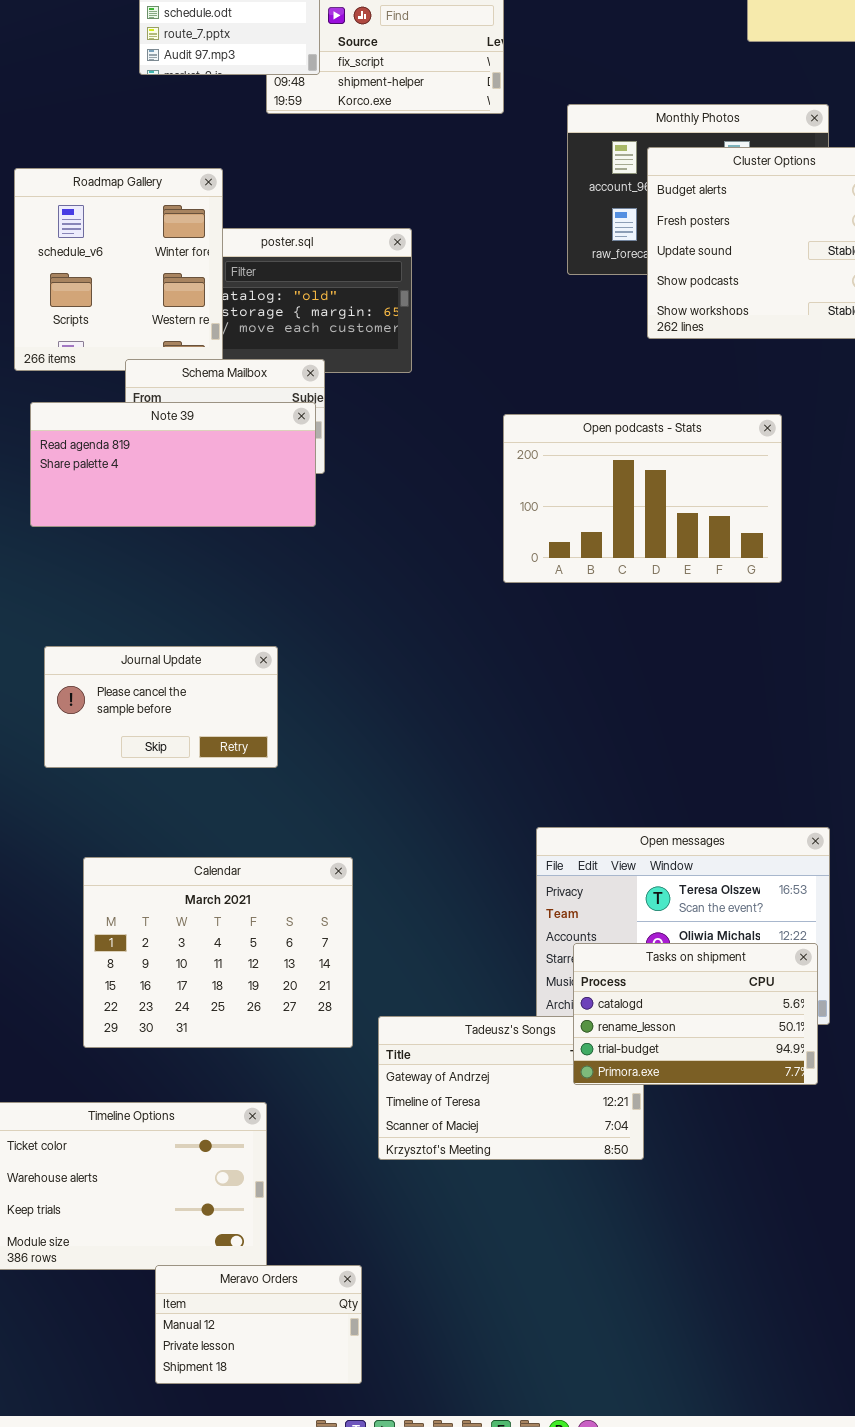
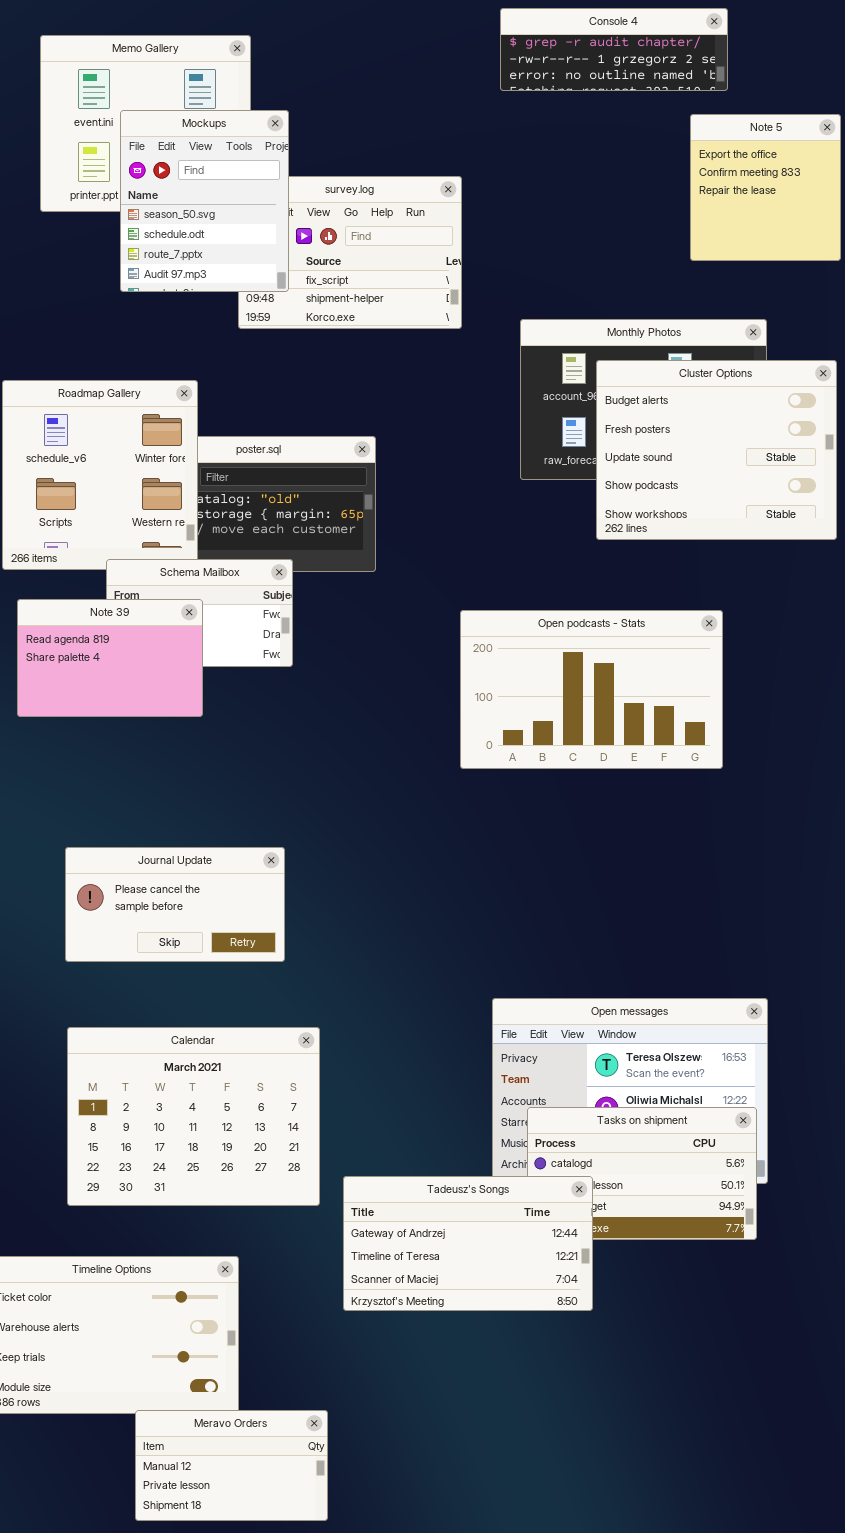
Note 39: [30,402,316,527] -> [17,599,203,717], resized
Journal Update: [44,646,278,768] -> [65,847,285,962], moved
Tadeusz's Songs: [378,1016,644,1160] -> [343,1176,593,1311], raised

